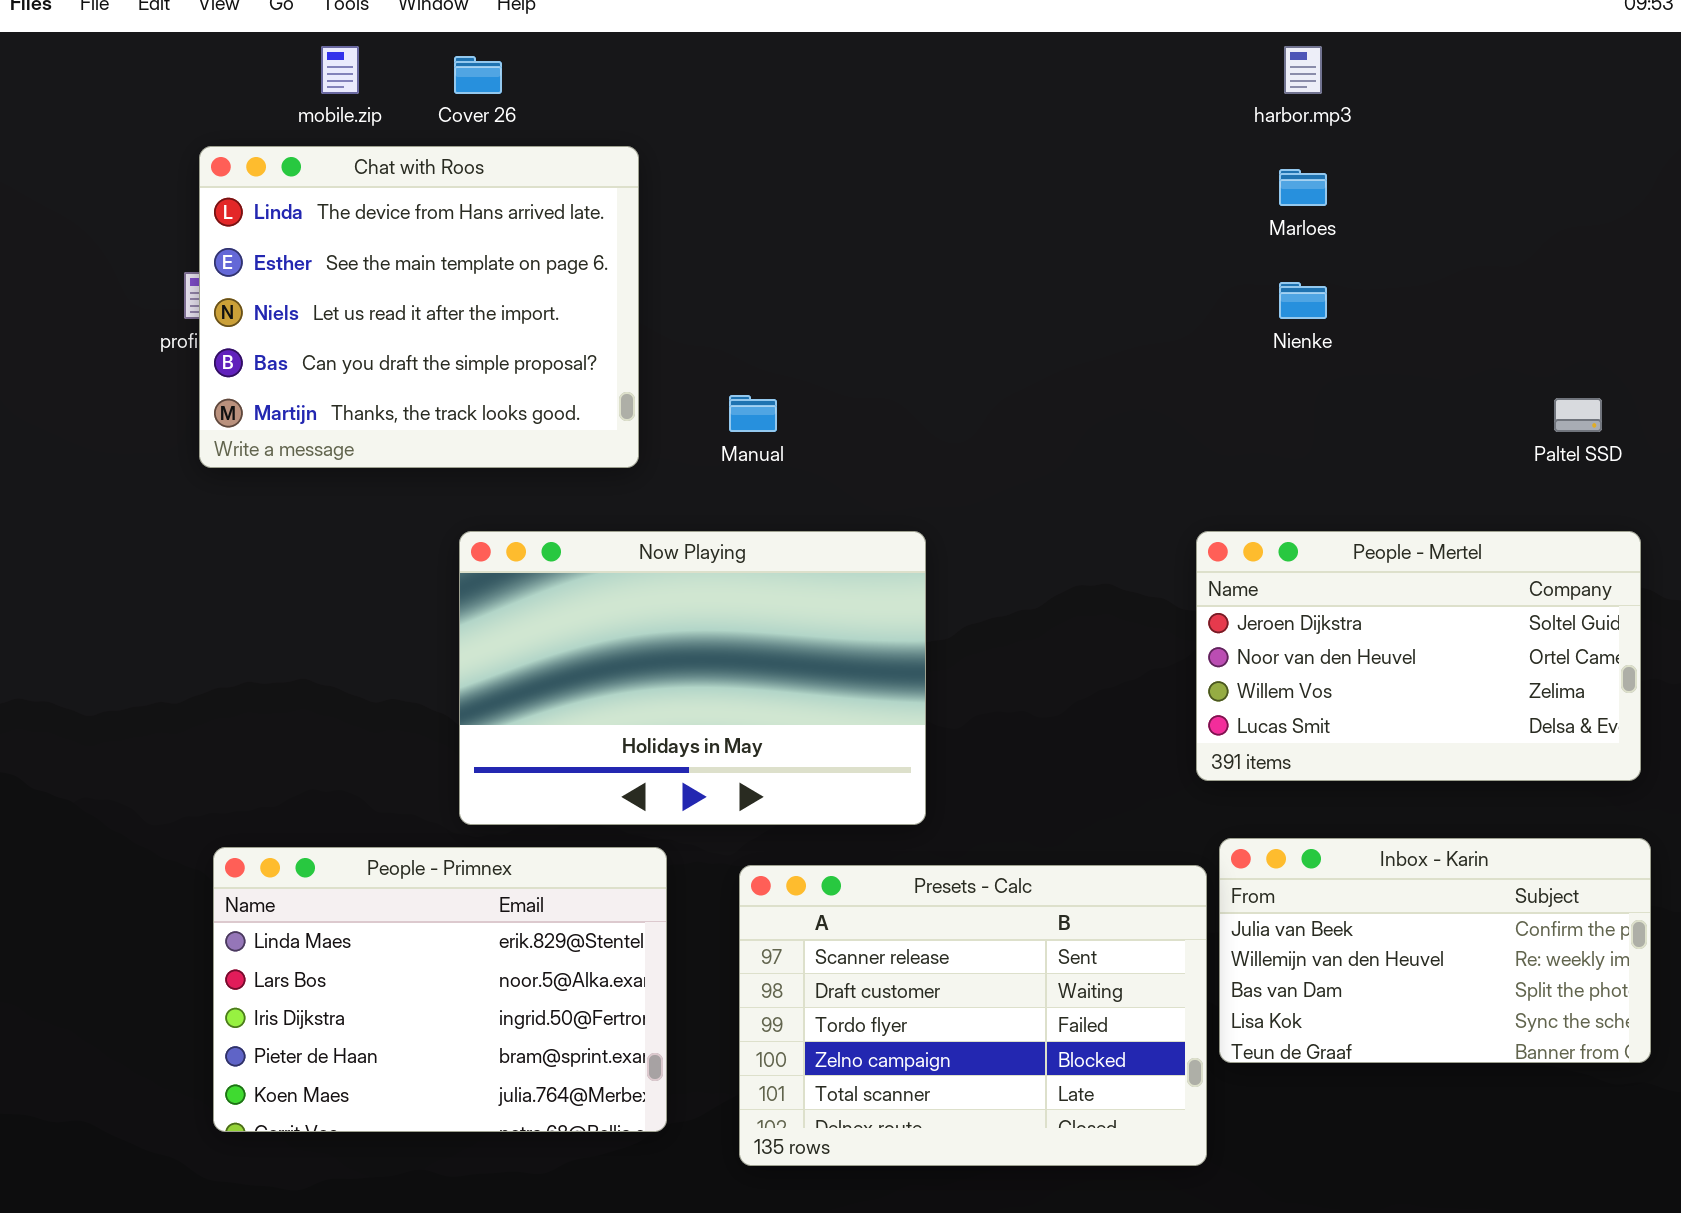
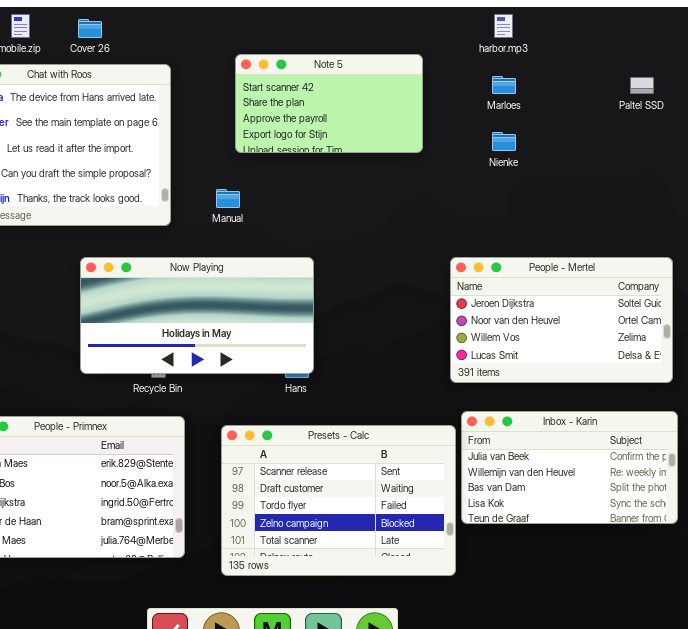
Note 5: none -> [235,54,423,153], opened
Paltel SSD: [1554,398,1602,432] -> [630,77,654,94], moved
Now Playing: [459,531,926,825] -> [80,257,314,374], resized

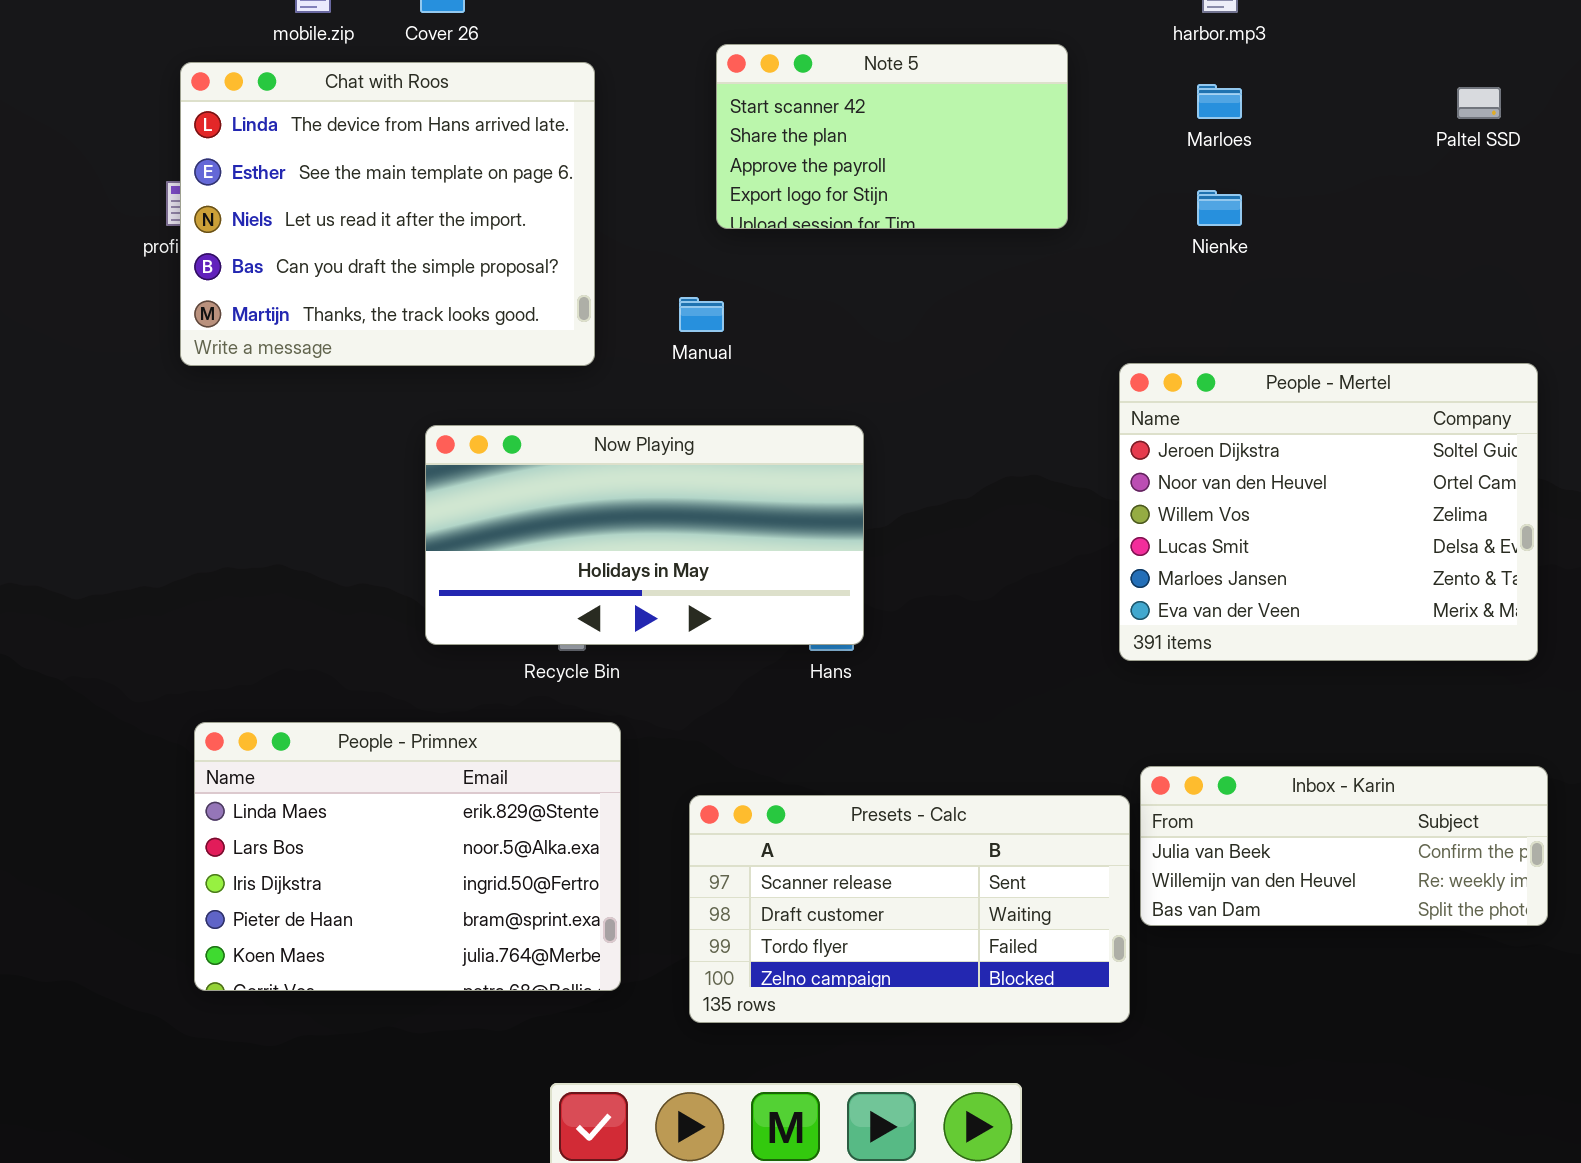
People - Mertel: [450,257,673,383] -> [1119,363,1538,661], resized
Inbox - Karin: [461,411,678,524] -> [1140,766,1548,926], resized
Presets - Calc: [221,425,456,576] -> [689,795,1130,1023], resized

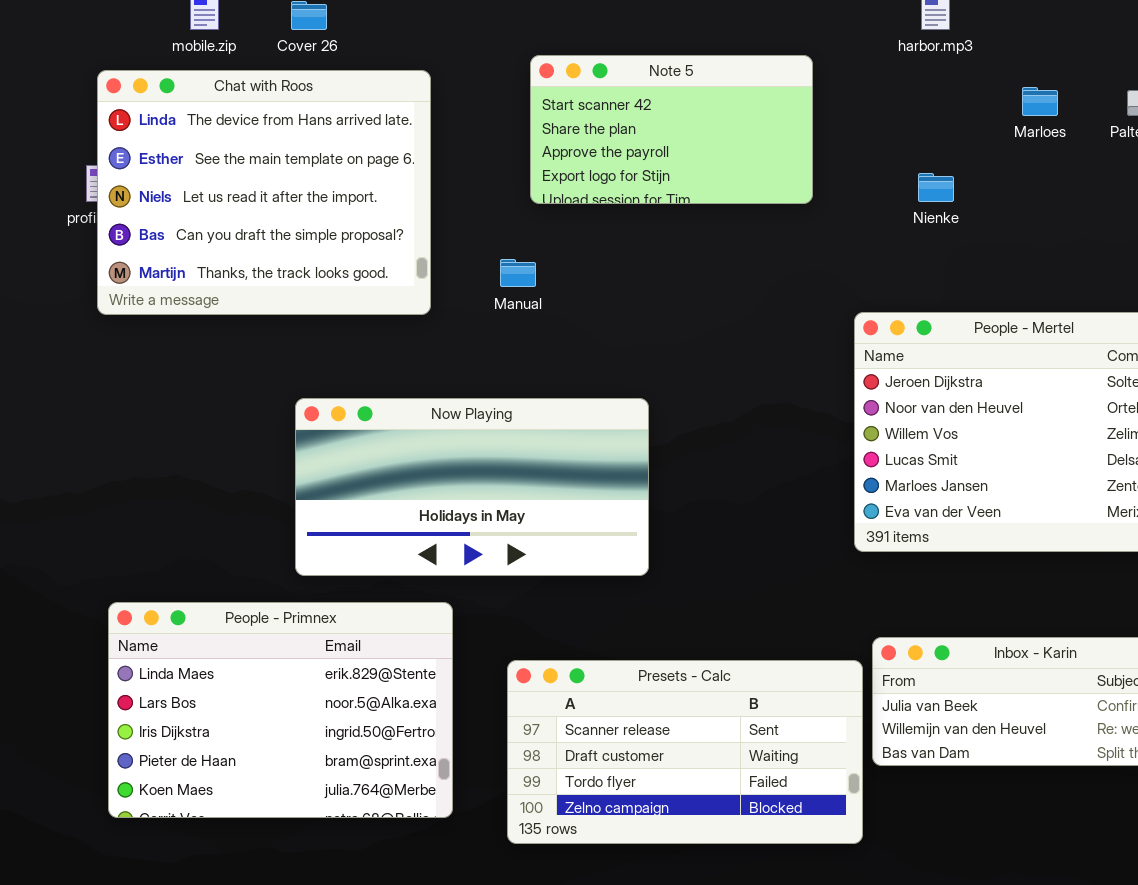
Marloes: [1197,84,1242,119] -> [1022,87,1058,116], moved
Now Playing: [425,425,864,645] -> [295,398,649,576], moved

